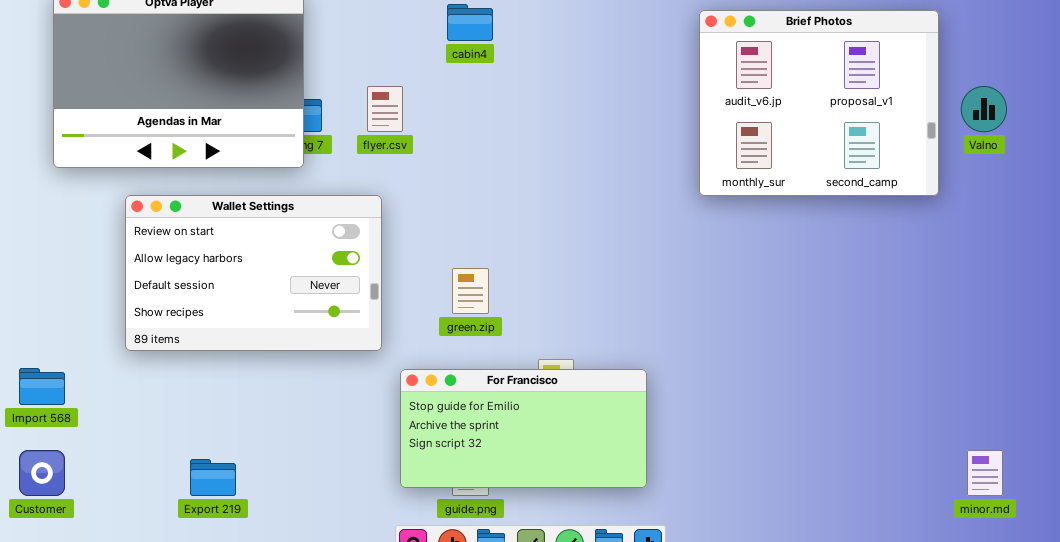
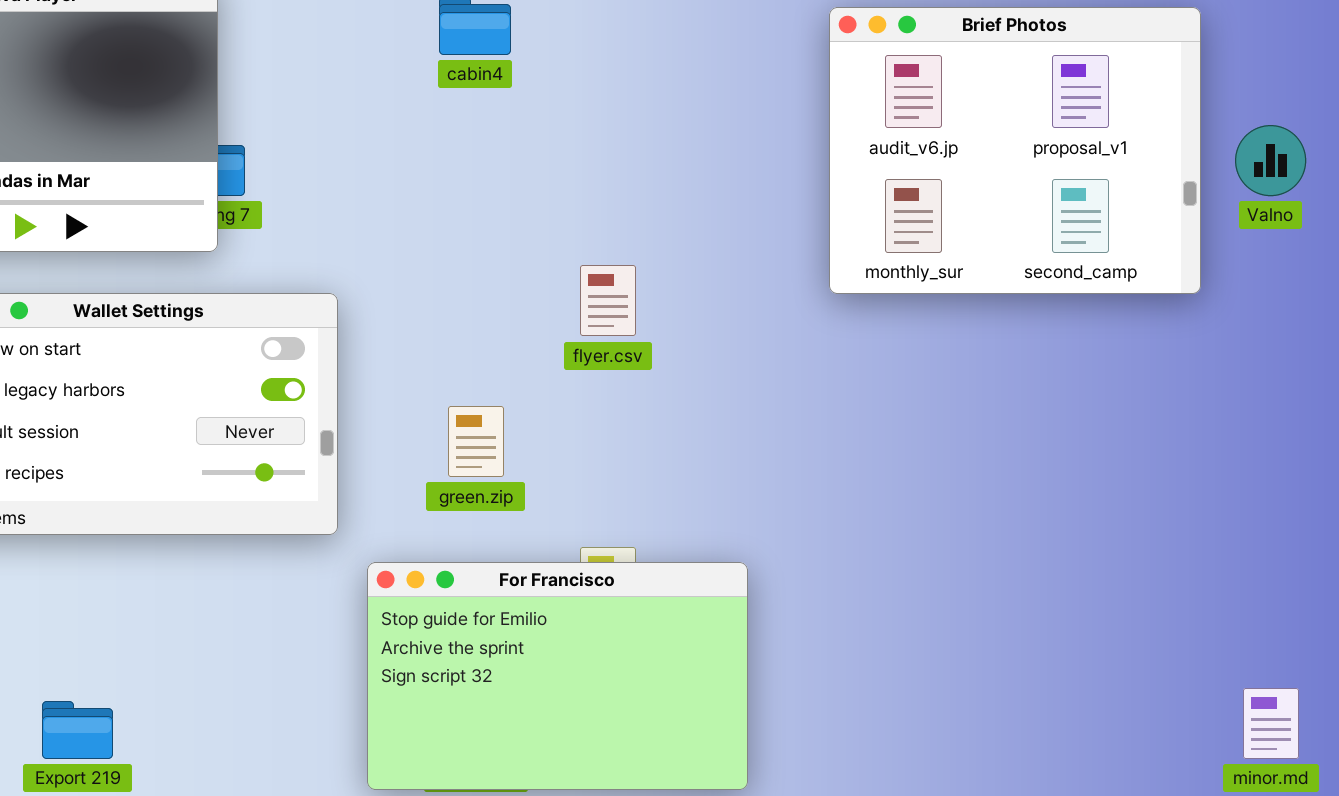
flyer.csv: [367,86,403,132] -> [580,265,636,336], moved
For Francisco: [400,369,647,488] -> [367,562,748,790], resized

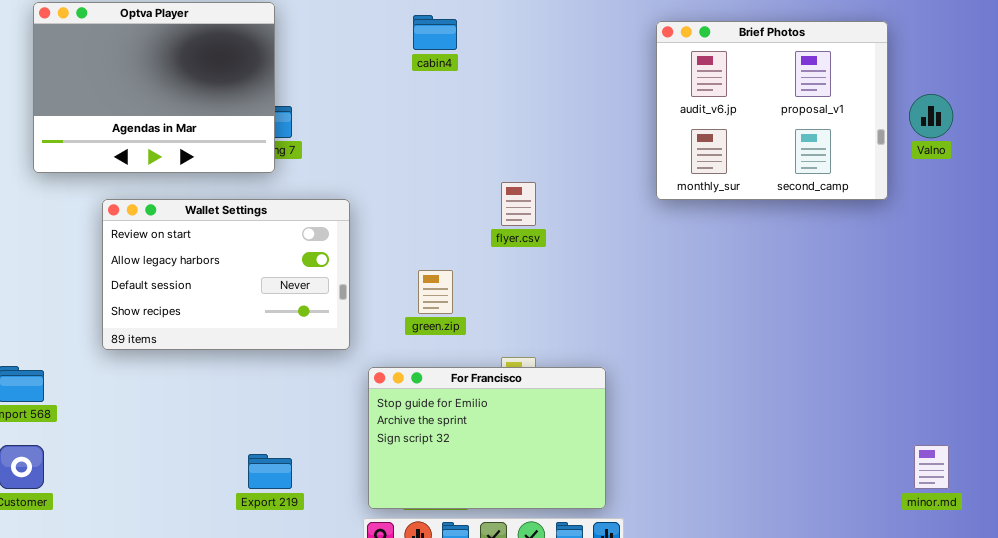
Export 219: [42,701,113,759] -> [248,454,292,489], moved

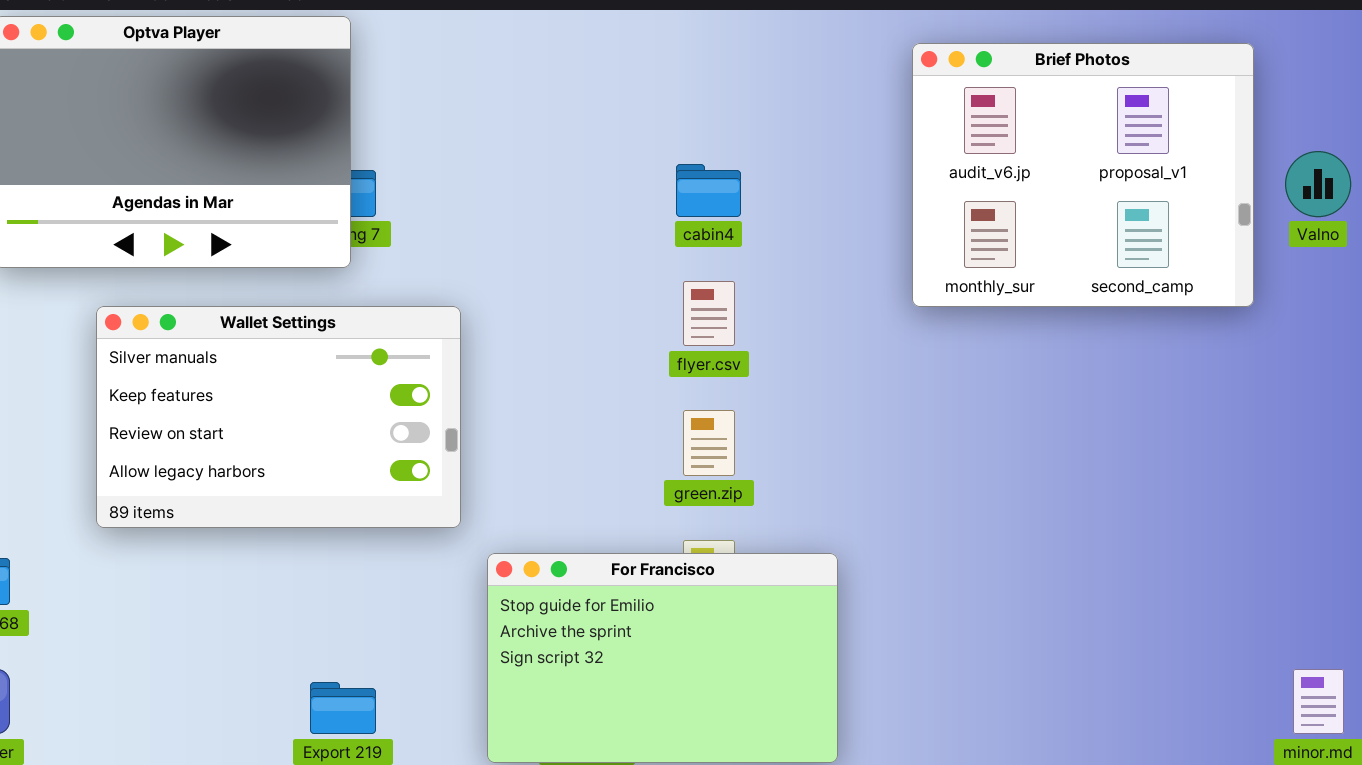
cabin4: [413,15,457,50] -> [676,164,741,217], moved
Wallet Settings: [102,199,350,350] -> [96,306,461,528], scrolled up 2 rows
green.zip: [418,270,453,314] -> [683,410,735,476], moved

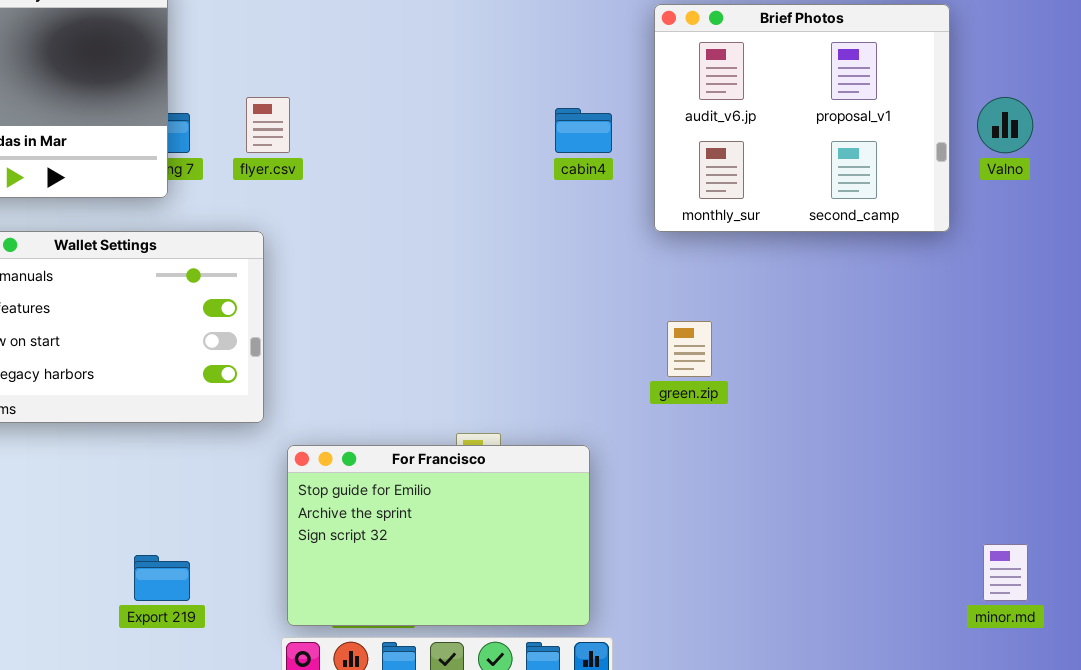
cabin4: [676,164,741,217] -> [555,108,612,153], moved
flyer.csv: [683,281,735,346] -> [246,97,290,153], moved
green.zip: [683,410,735,476] -> [667,321,712,377], moved

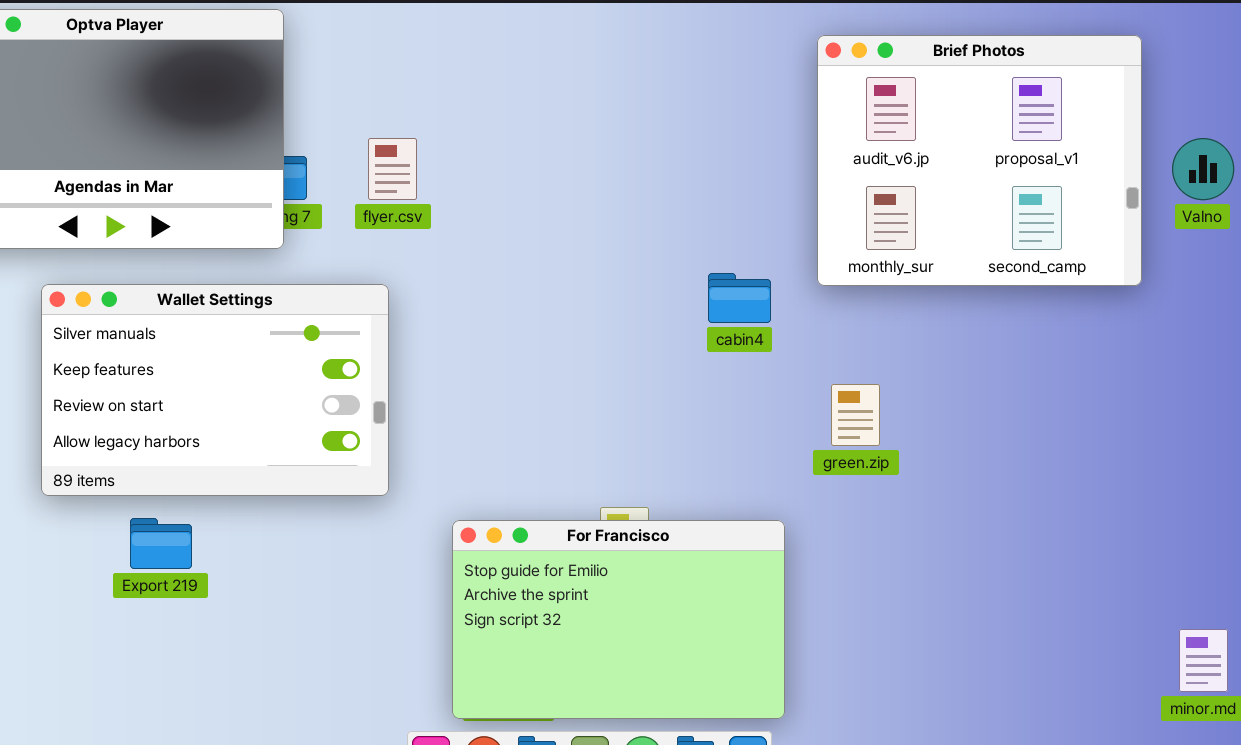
cabin4: [555,108,612,153] -> [708,273,771,323], moved
For Francisco: [287,445,590,626] -> [452,520,785,719], moved
Export 219: [134,555,190,601] -> [130,518,192,569], moved

